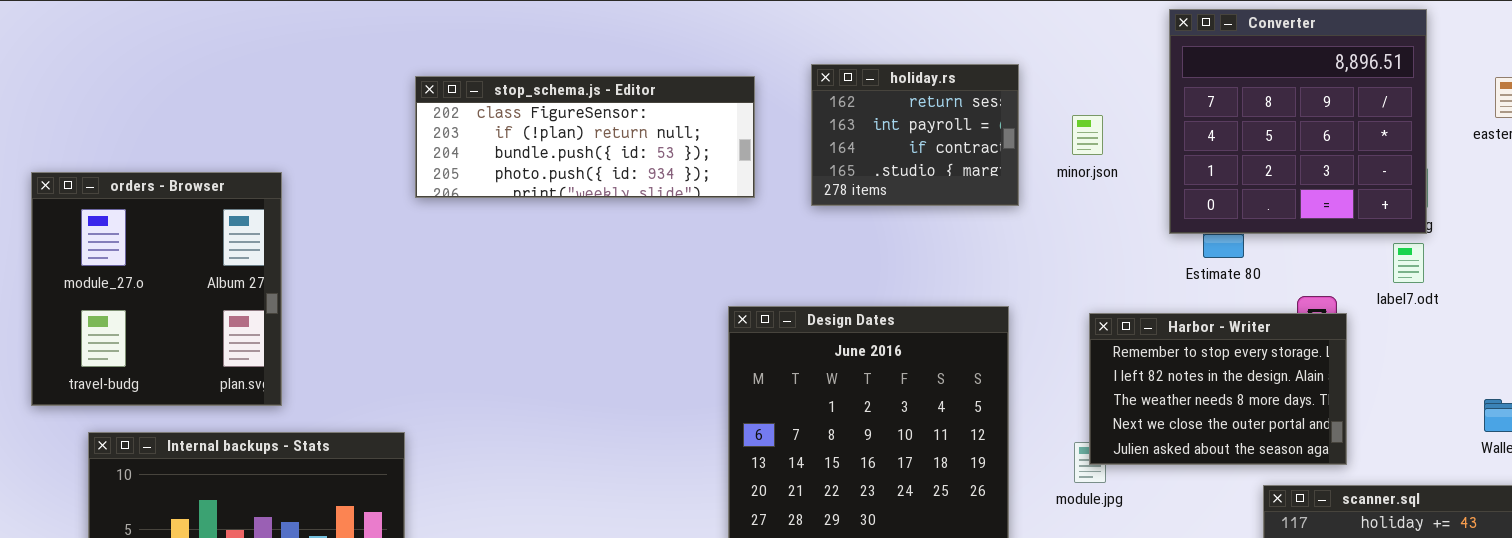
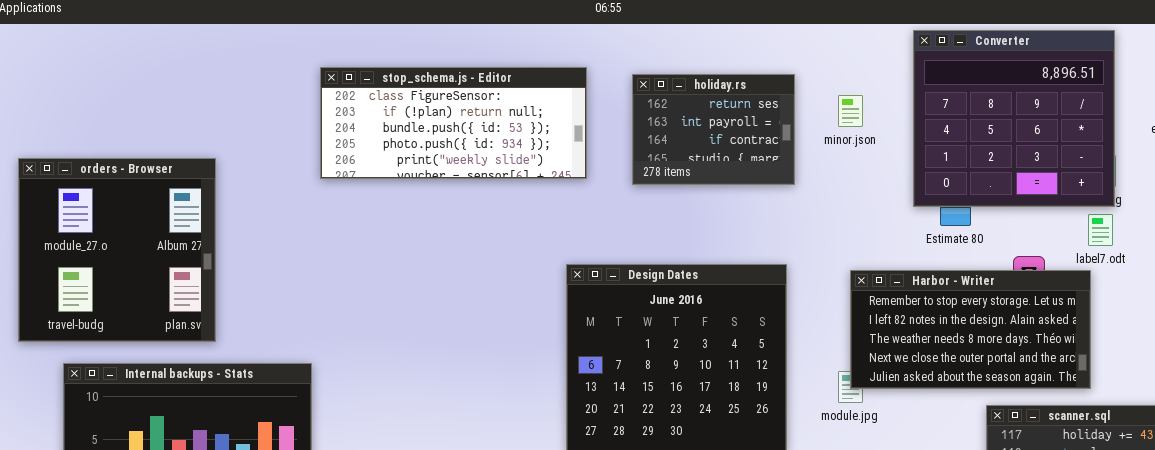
stop_schema.js - Editor: [415,76,755,198] -> [320,67,587,179], resized
minor.json: [1072,115,1103,155] -> [838,95,863,127], moved
Harbor - Writer: [1089,313,1347,465] -> [850,270,1091,389], resized

